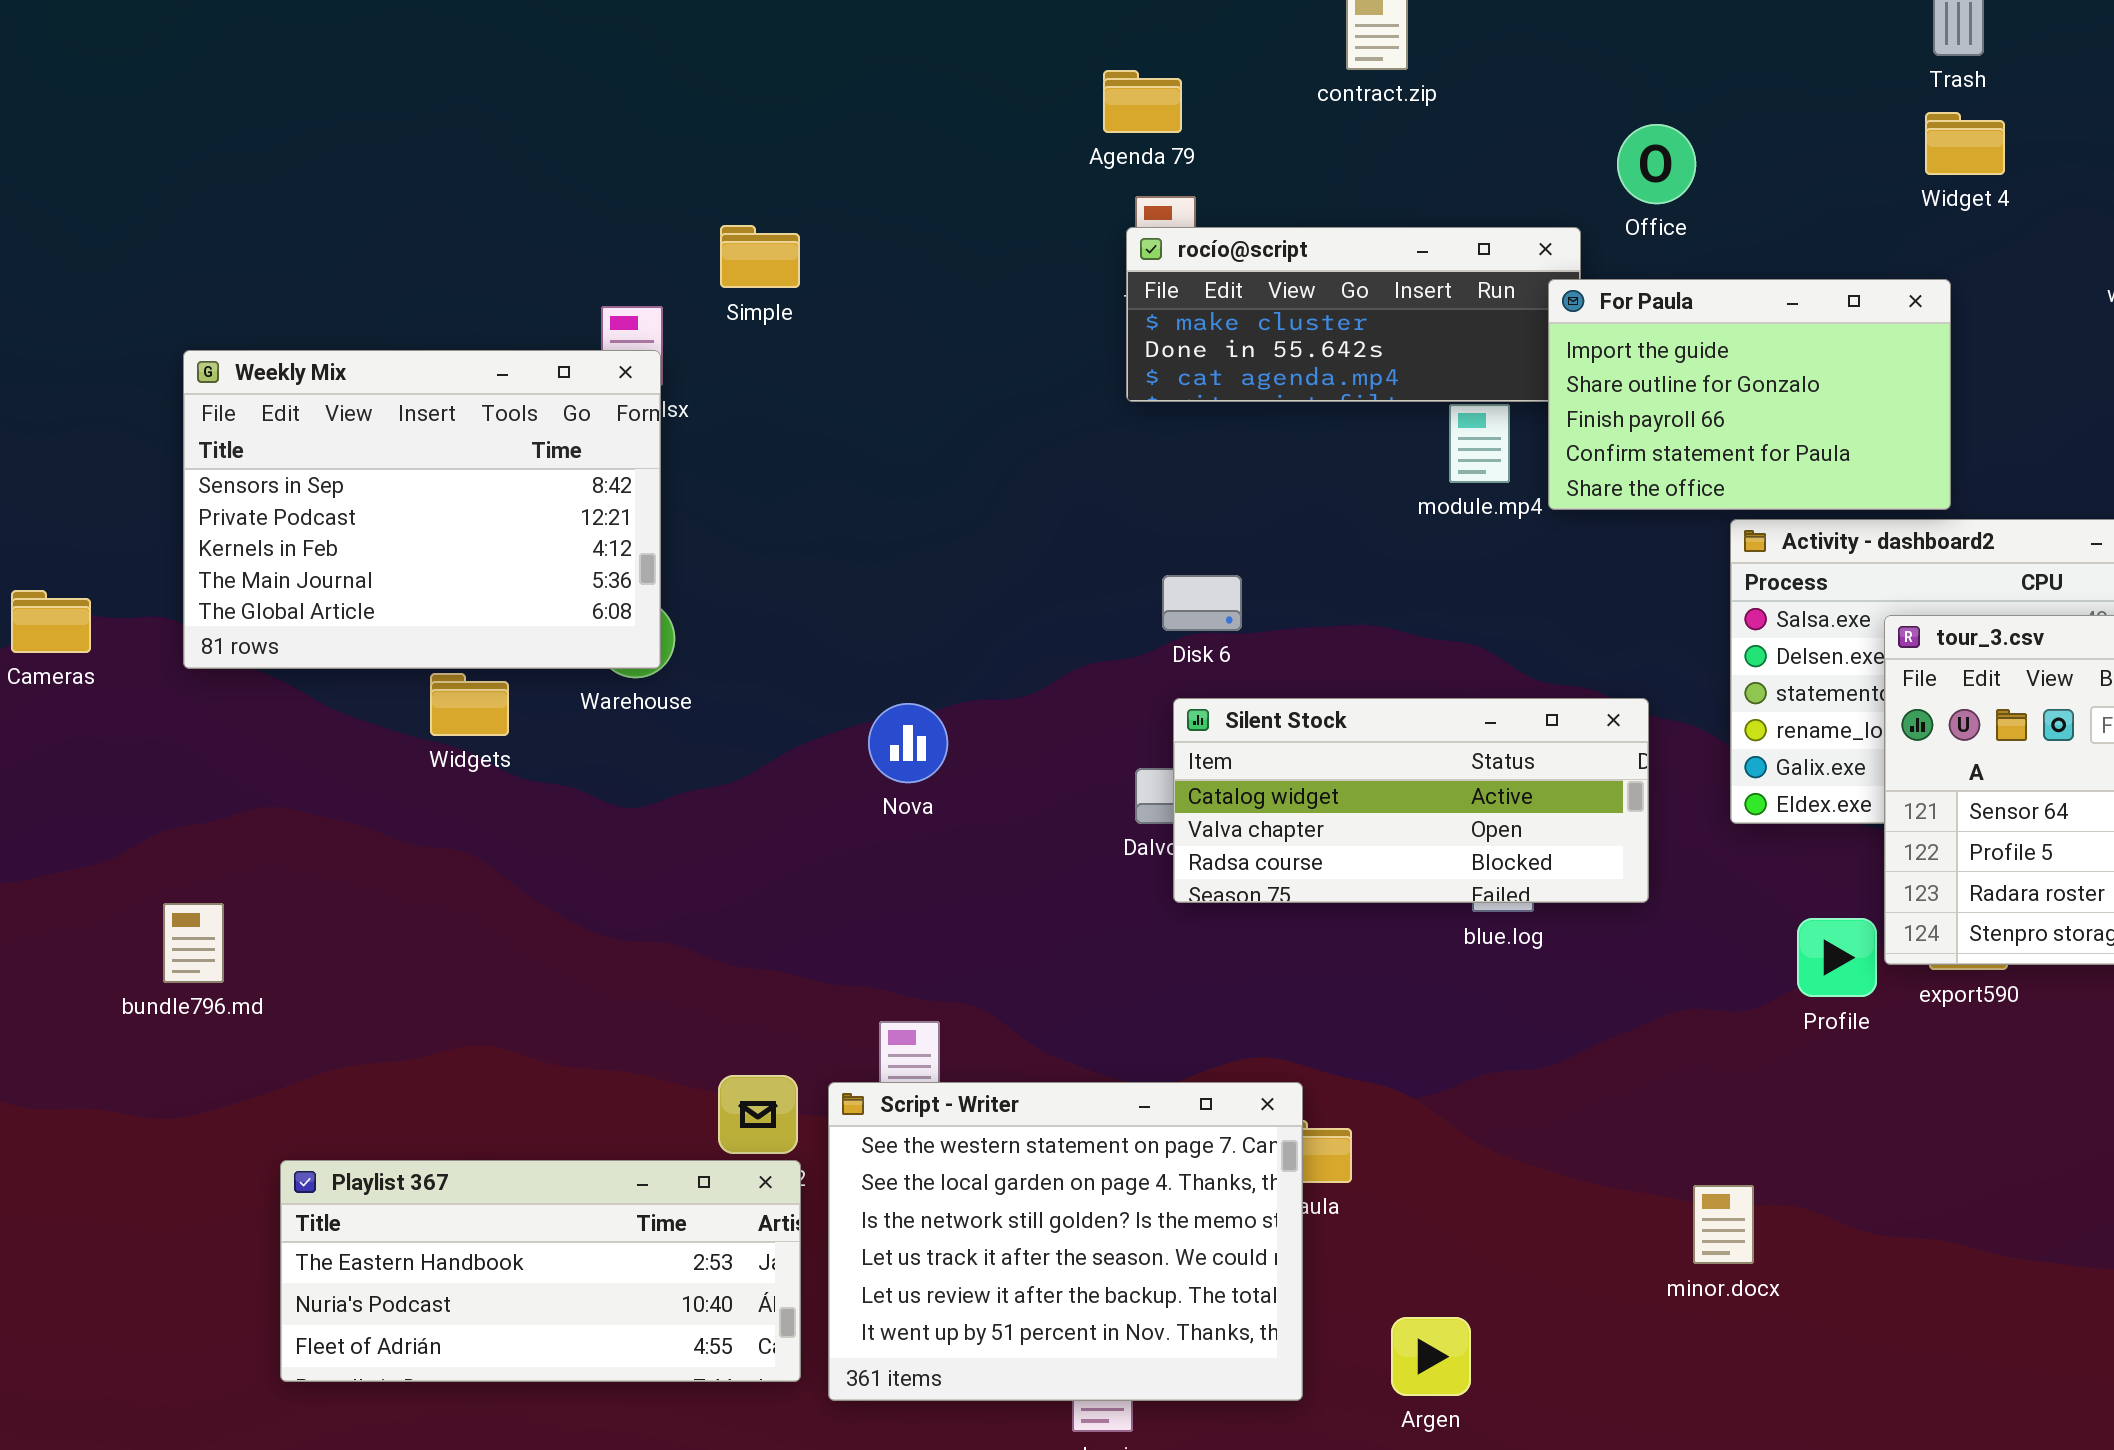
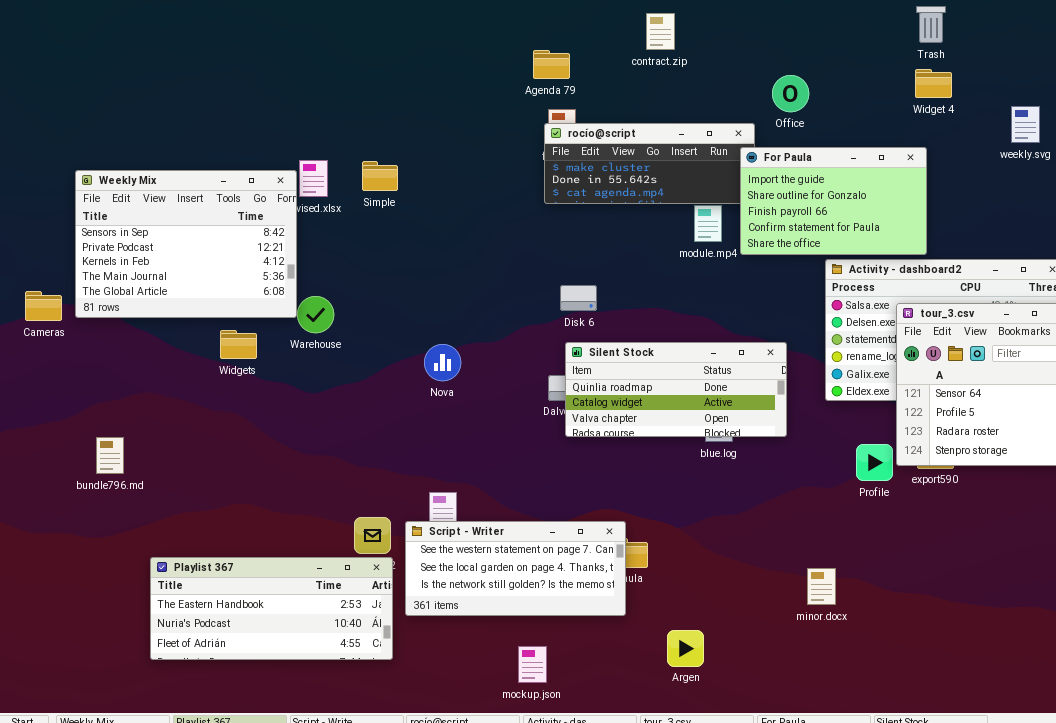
Simple: [720,225,800,288] -> [362,161,398,191], moved
Weekly Mix: [183,350,661,669] -> [75,170,297,318], moved
Silent Stock: [1173,698,1649,903] -> [565,342,787,437], scrolled up 1 row
Script - Writer: [828,1082,1303,1401] -> [405,521,626,616], resized

